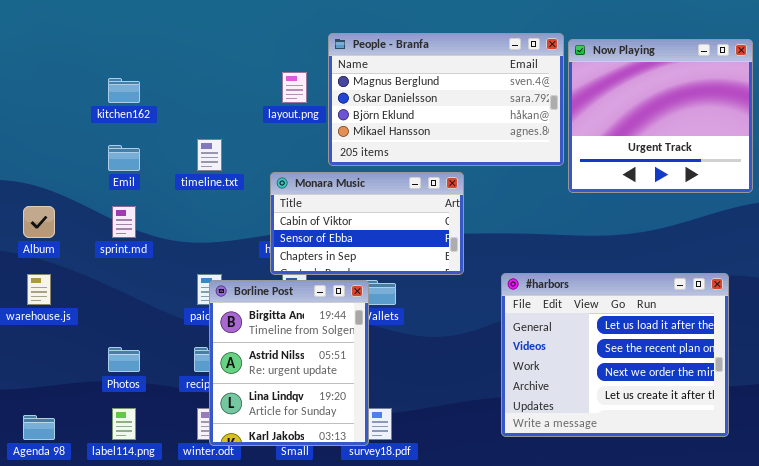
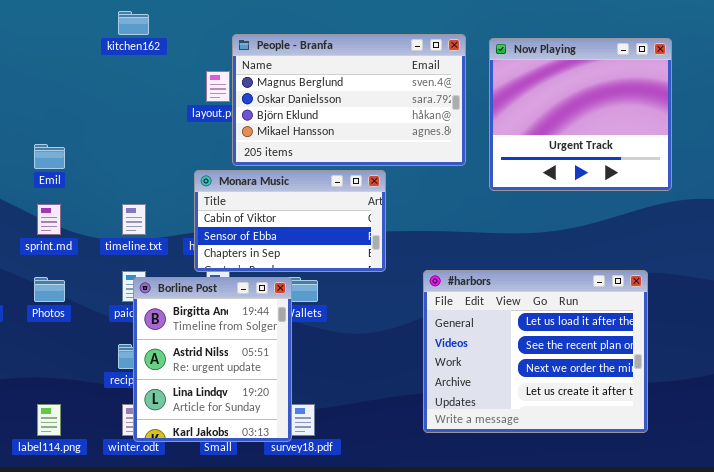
People - Branfa: [328,33,564,166] -> [232,34,466,166], moved
kitchen162: [108,78,140,103] -> [118,11,149,35], moved
timeline.txt: [197,139,222,171] -> [122,204,146,235], moved
Photos: [108,347,140,372] -> [34,277,65,302], moved

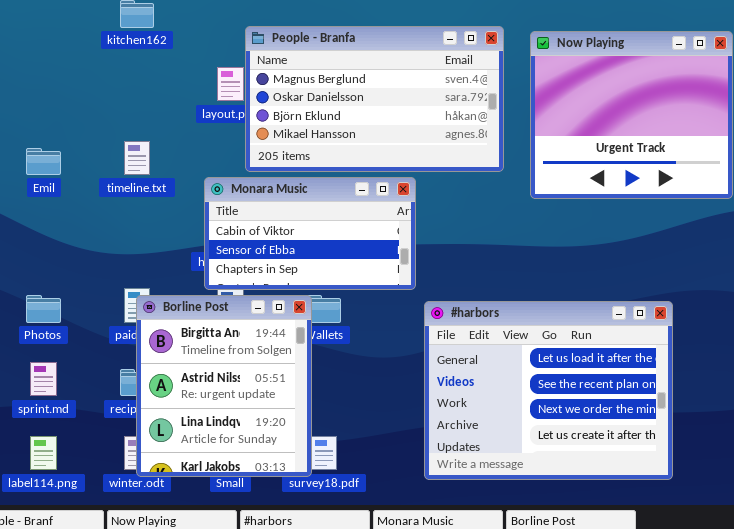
sprint.md: [37,204,61,235] -> [30,362,57,396], moved
timeline.txt: [122,204,146,235] -> [124,141,150,175], moved
#harbors: [423,270,648,433] -> [424,301,673,480], moved

